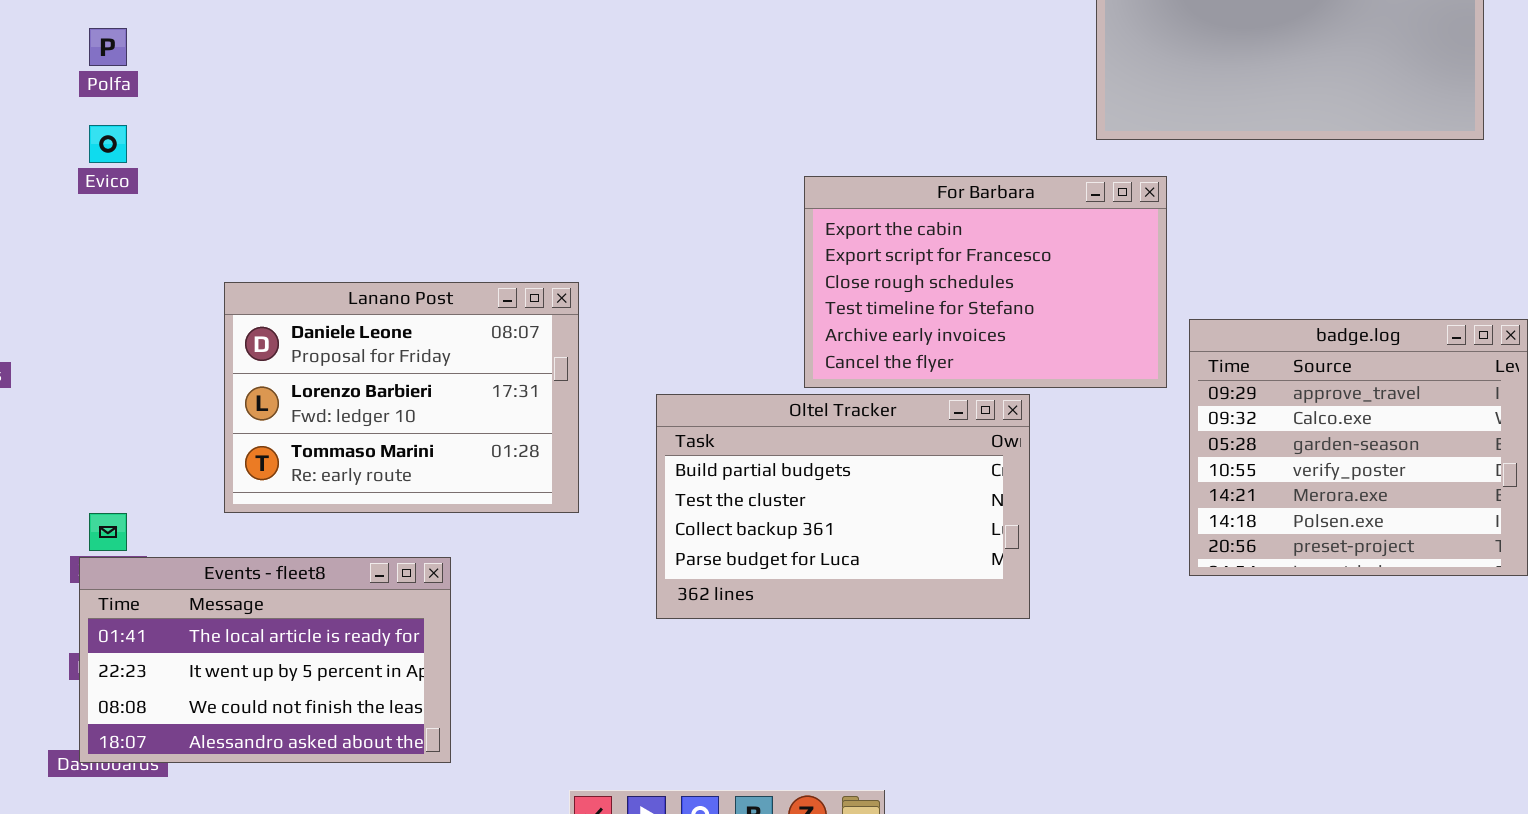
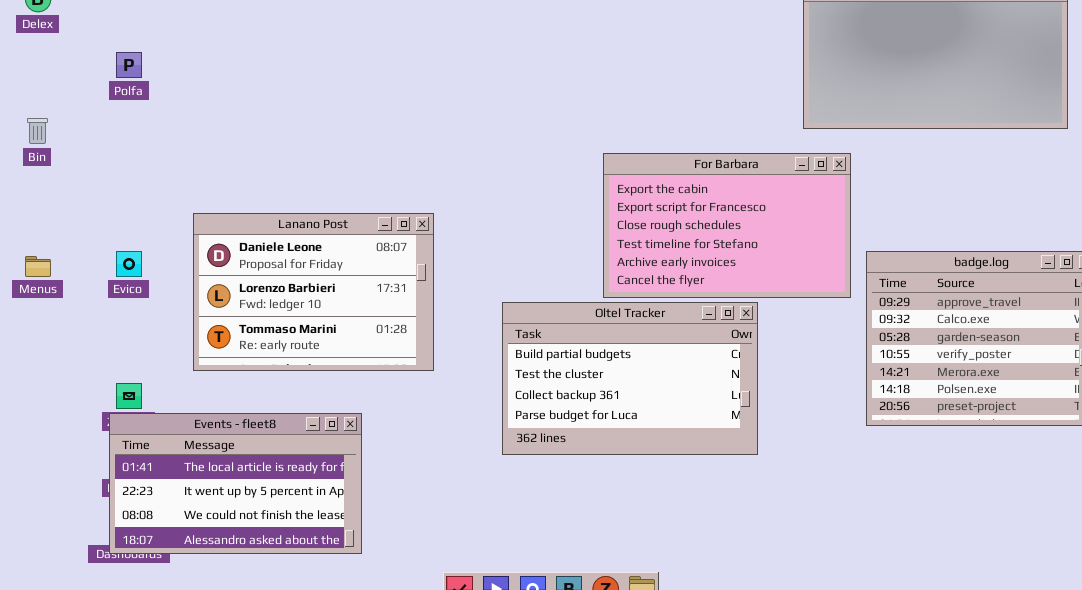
Evico: [89,125,127,163] -> [116,251,142,277], moved
Lanano Post: [224,282,579,513] -> [193,213,434,371], moved

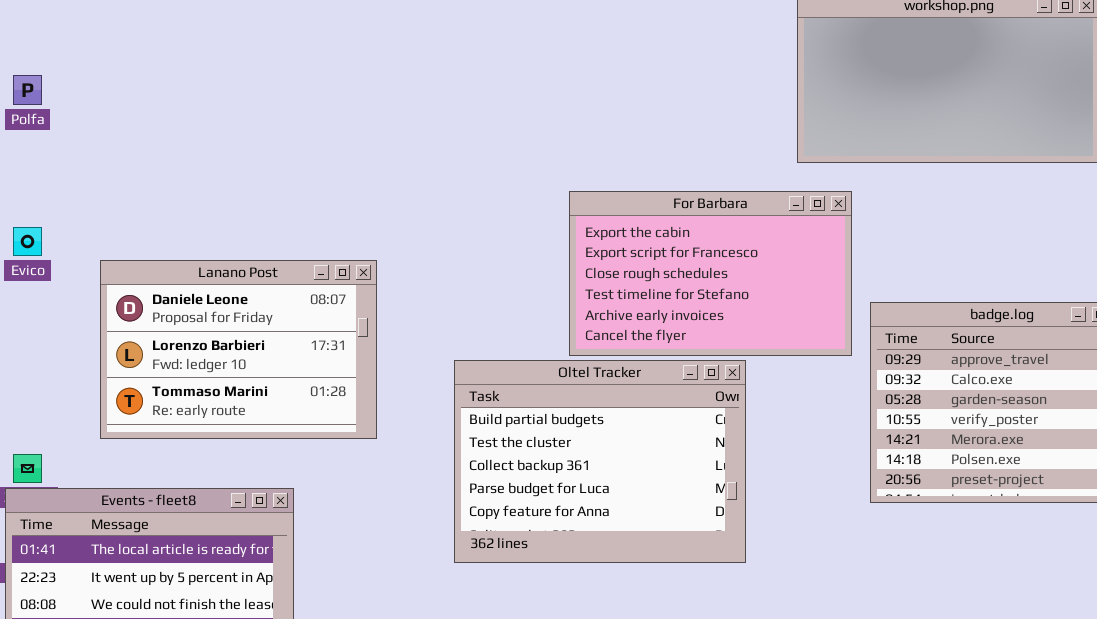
Evico: [116,251,142,277] -> [13,227,42,256], moved
Oltel Tracker: [502,302,758,455] -> [454,360,746,563], resized

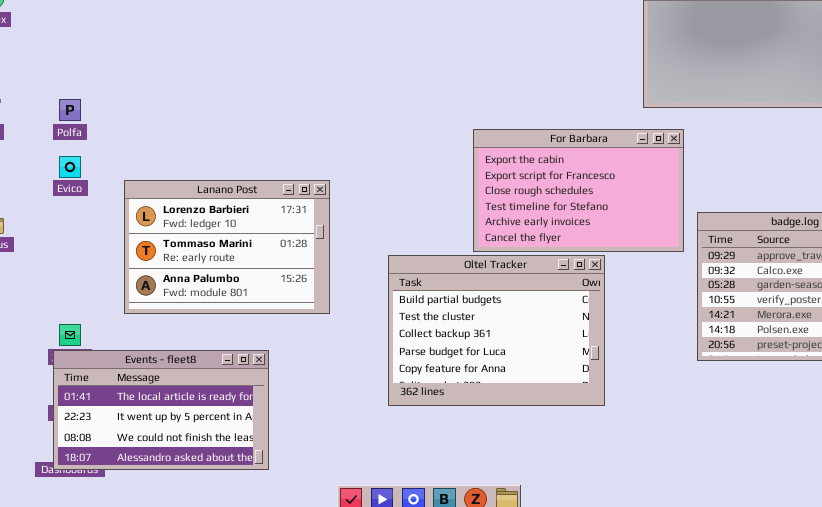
Polfa: [13,75,42,105] -> [59,99,81,121], moved
Lanano Post: [100,260,377,439] -> [124,180,330,314], scrolled down 1 row

